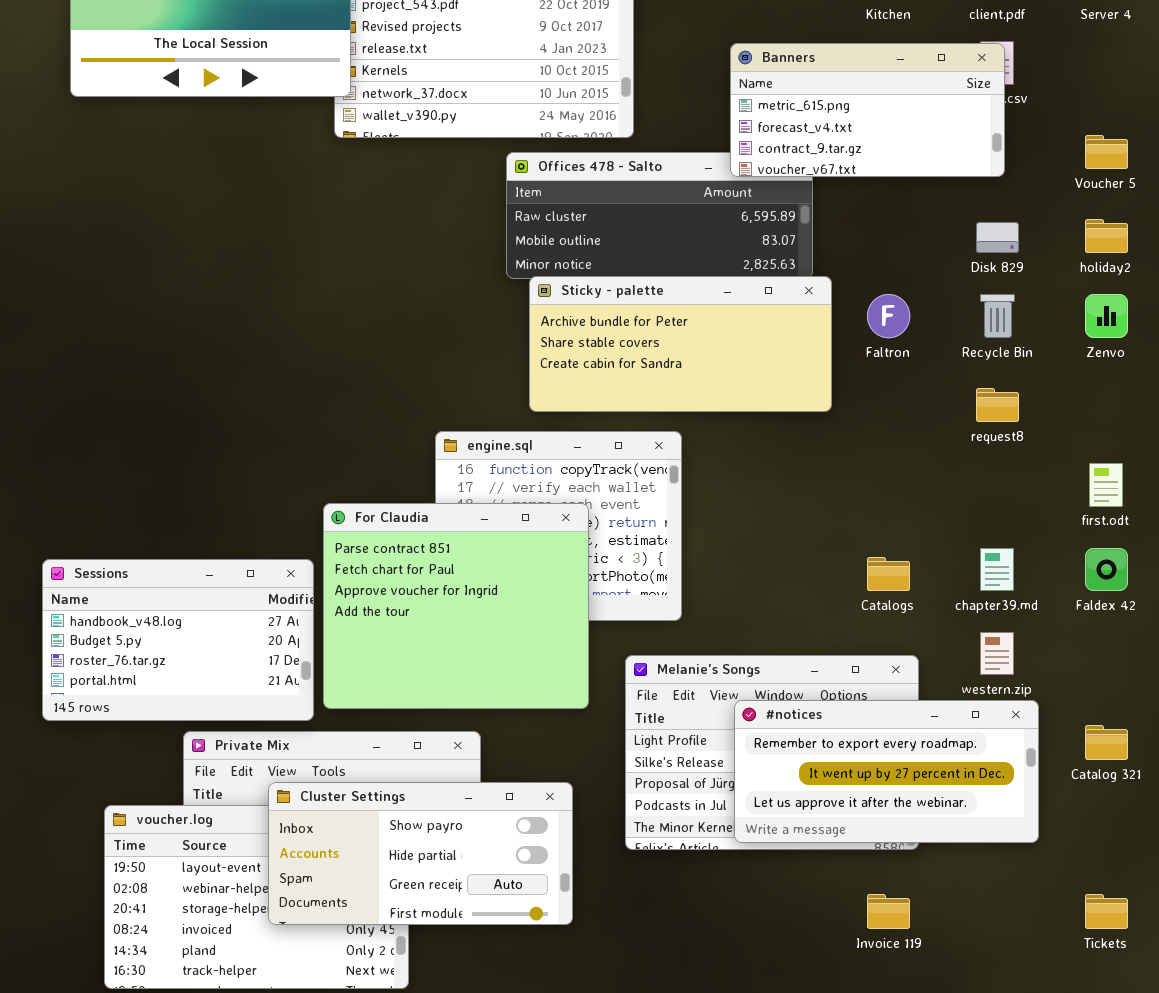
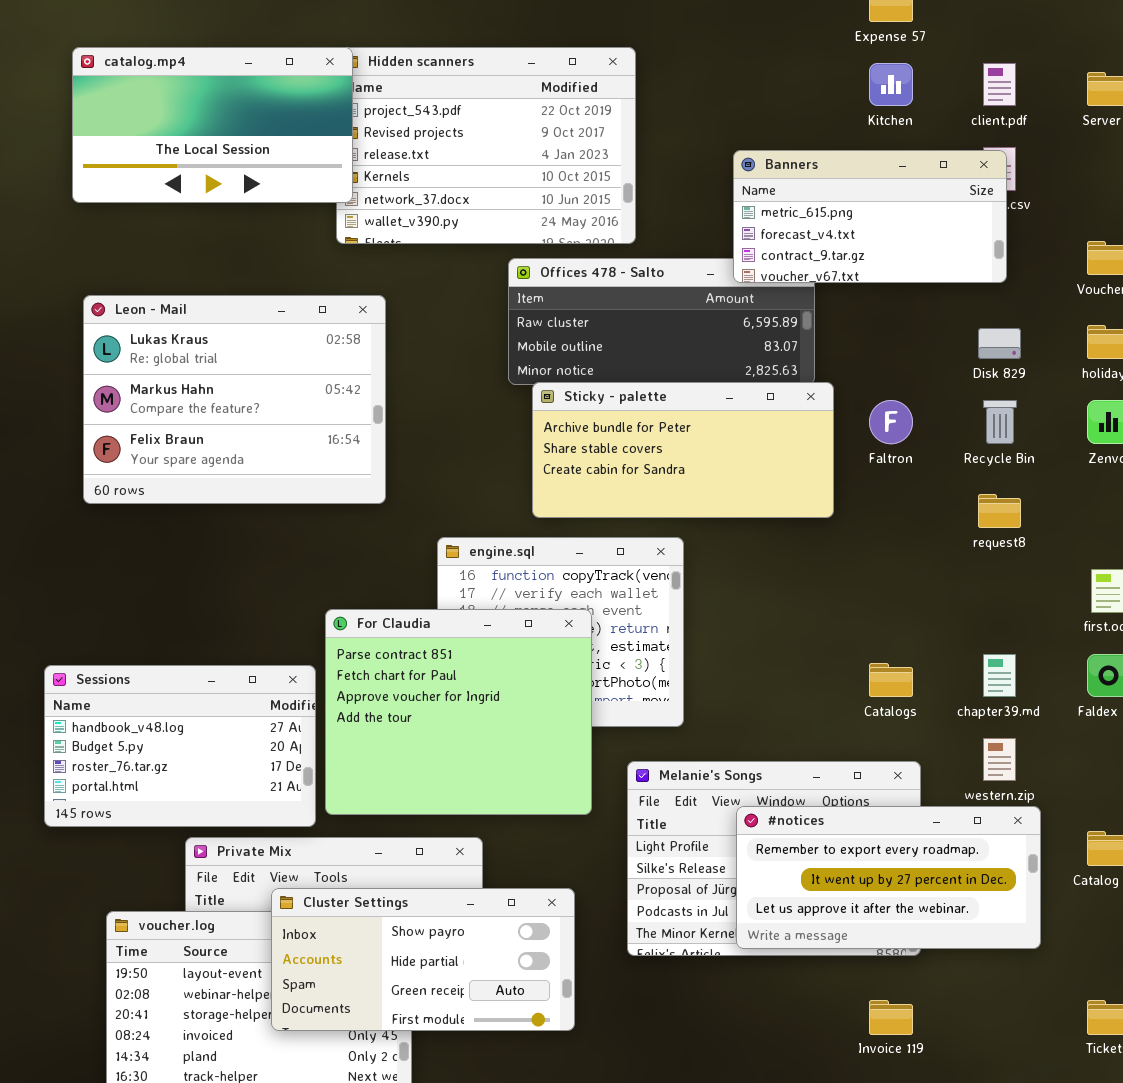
Leon - Mail: none -> [83,295,386,504], opened

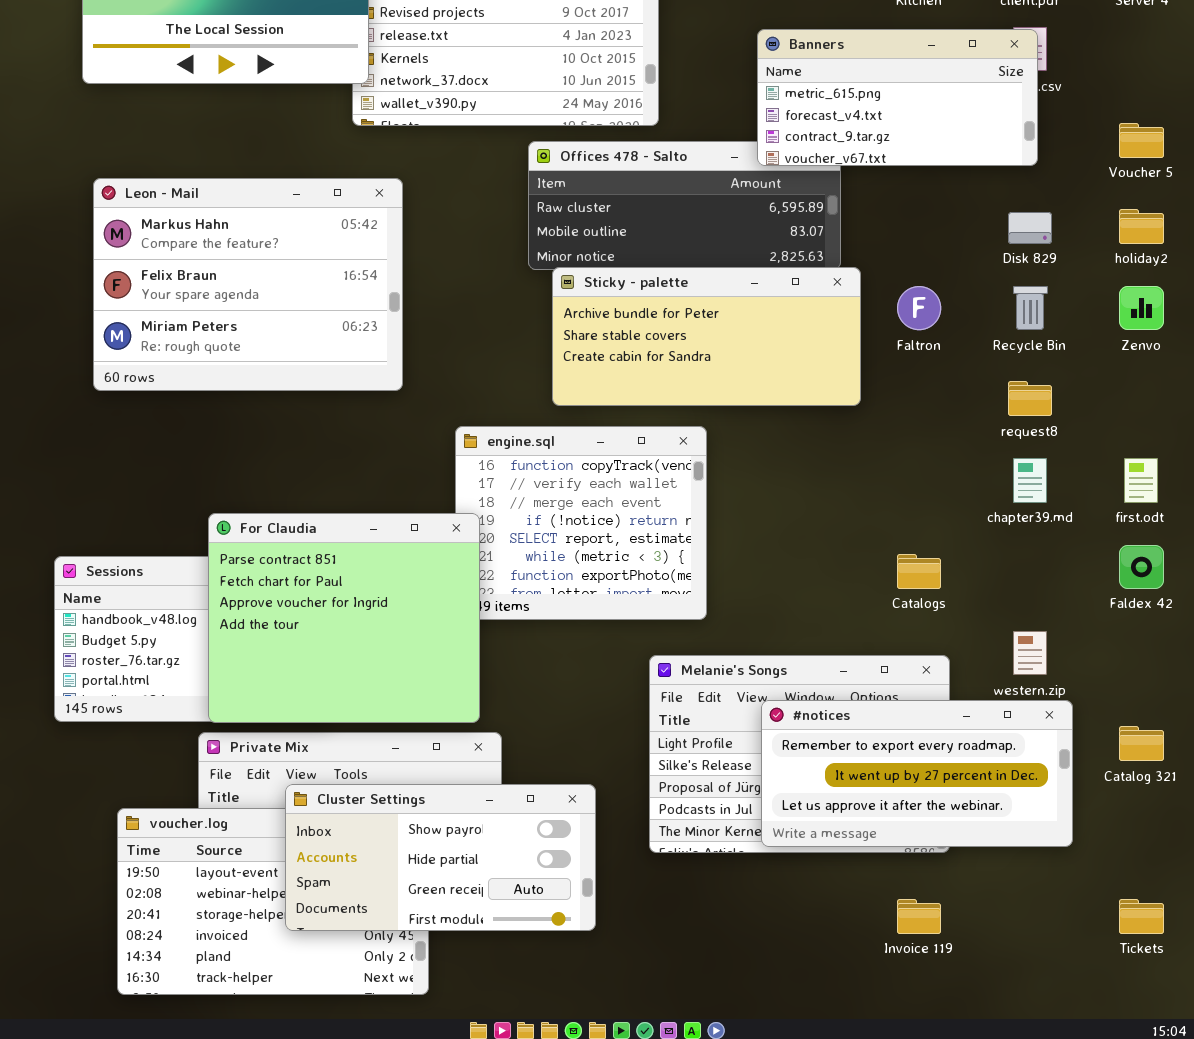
Leon - Mail: [83,295,386,504] -> [93,178,403,391], scrolled down 1 row
For Claudia: [325,609,592,815] -> [208,513,480,723], moved
chapter39.md: [983,654,1016,697] -> [1013,458,1047,503], moved

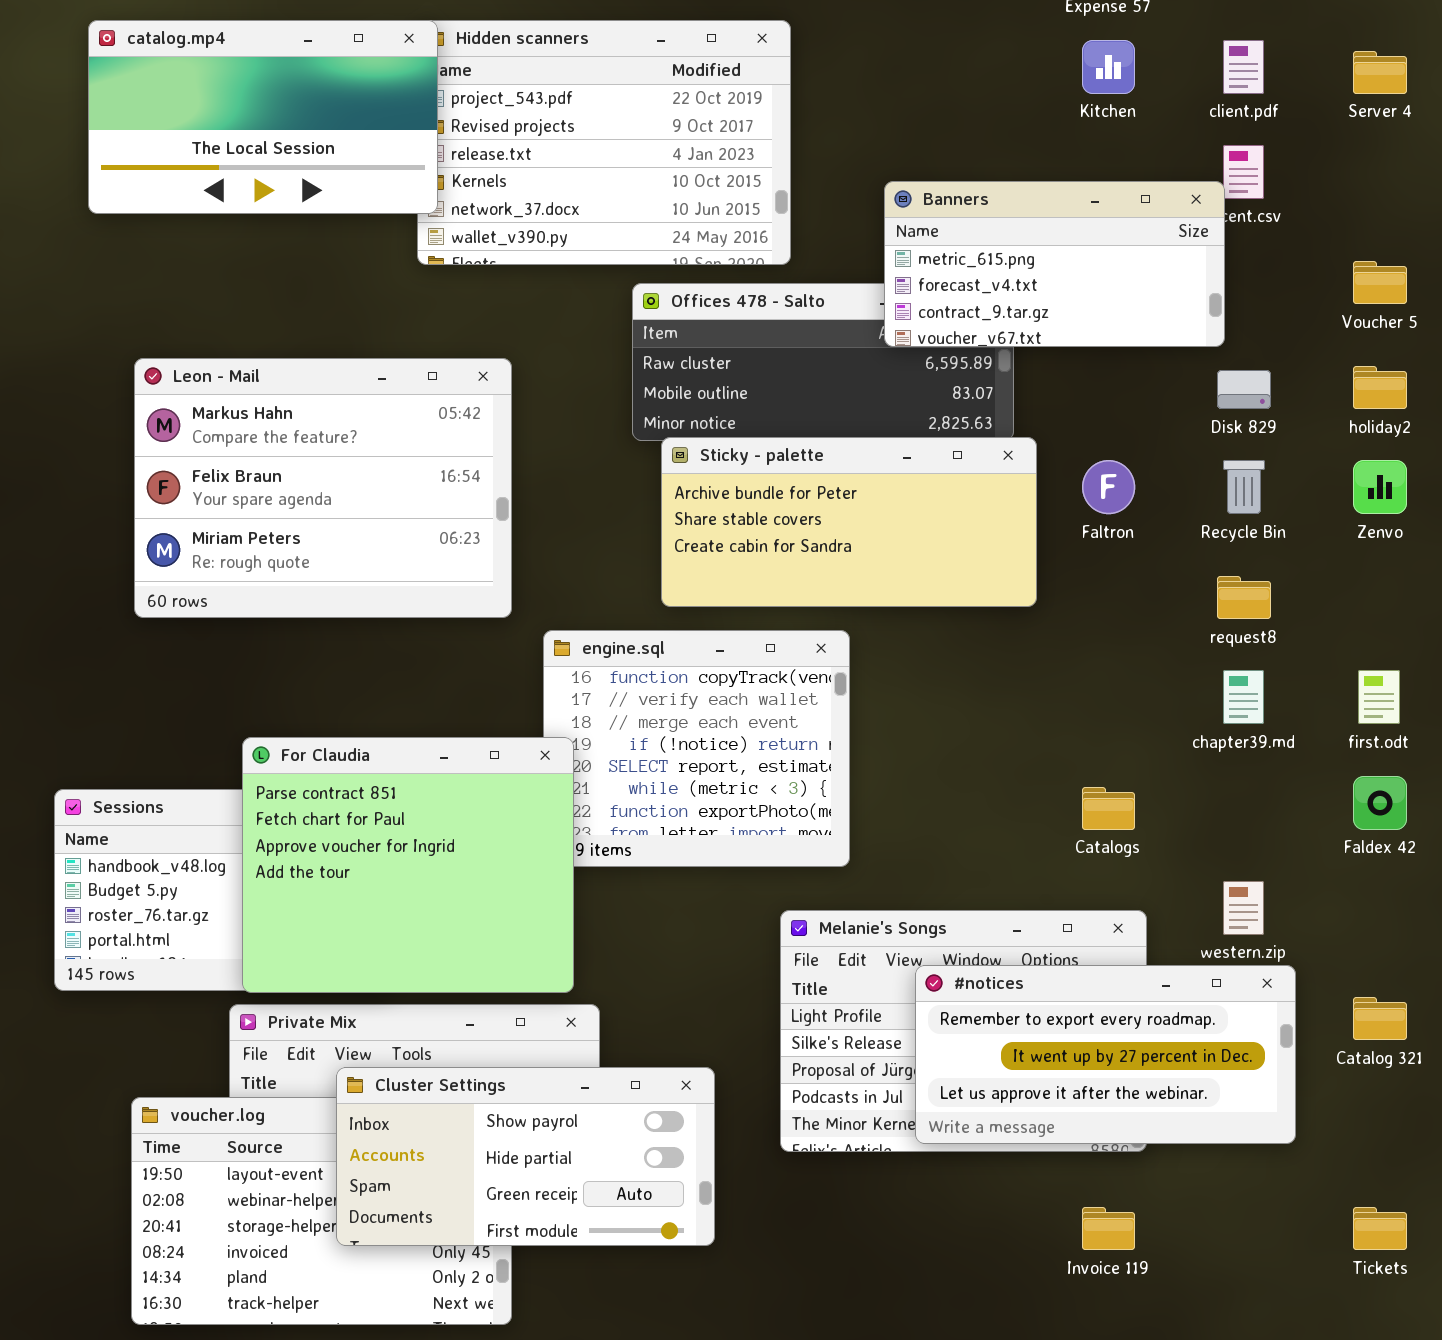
Banners: [757,29,1038,166] -> [884,181,1225,347], moved
Leon - Mail: [93,178,403,391] -> [134,358,512,618], moved

